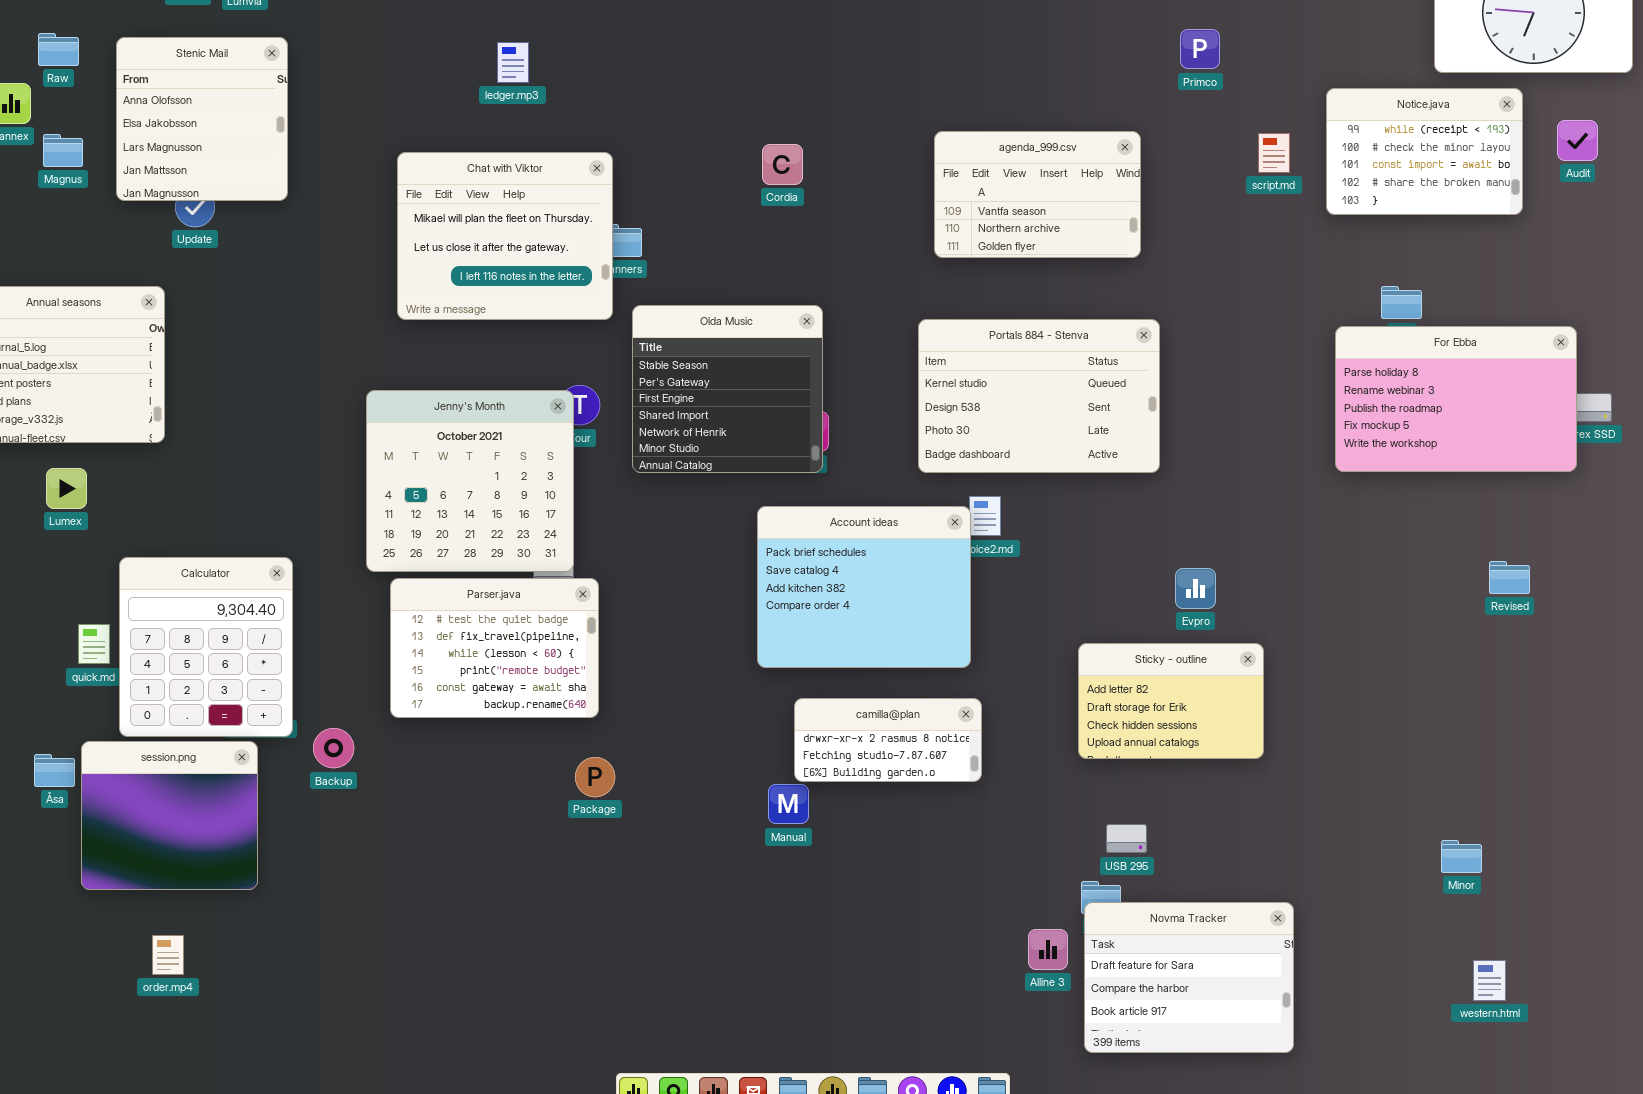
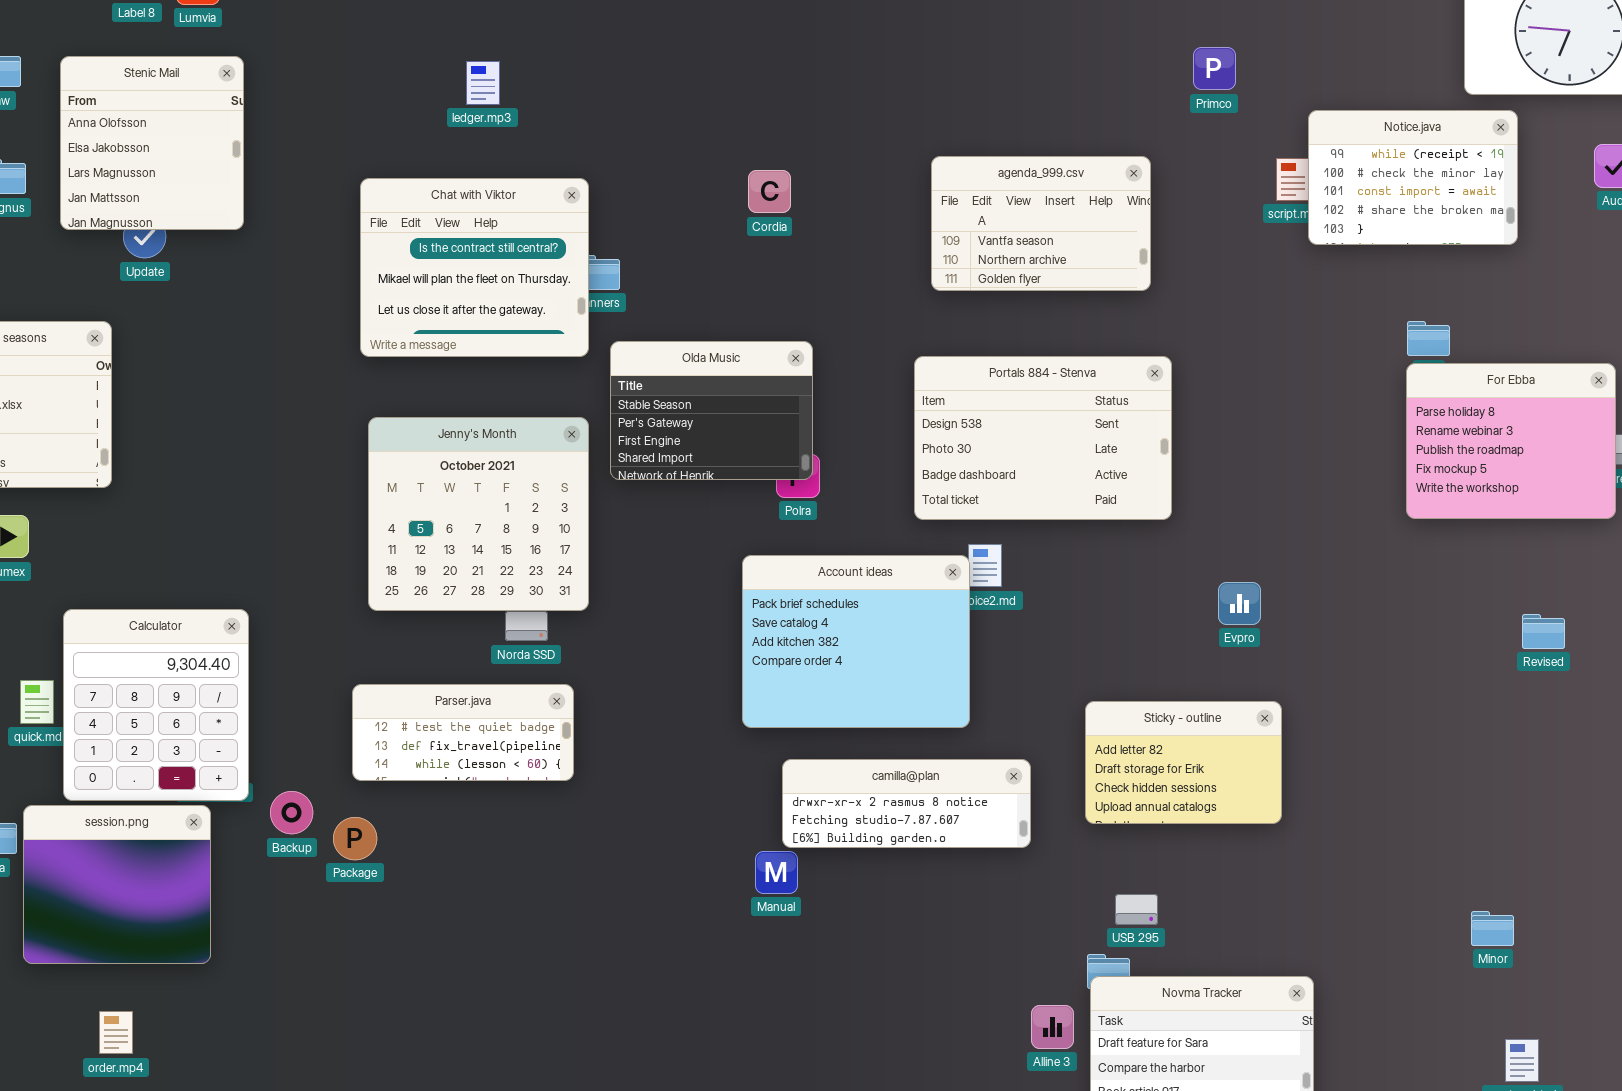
Notice.java: [1326,88,1523,215] -> [1308,110,1518,245], moved
Chat with Viktor: [397,152,613,320] -> [360,178,589,357], scrolled up 1 row
Olda Music: [632,305,823,473] -> [610,341,813,480], resized
Portals 884 - Stenva: [918,319,1160,473] -> [914,356,1172,520], scrolled down 1 row
For Ebba: [1335,326,1577,472] -> [1406,363,1616,519], resized
Jenny's Month: [366,390,574,572] -> [368,417,589,611], moved
Evpro: [1175,568,1216,609] -> [1218,582,1261,625], moved
Parser.java: [390,578,599,718] -> [352,684,574,781], resized
camilla@plan: [794,698,982,782] -> [782,759,1031,848], resized
Package: [575,757,615,797] -> [333,817,377,860], moved

